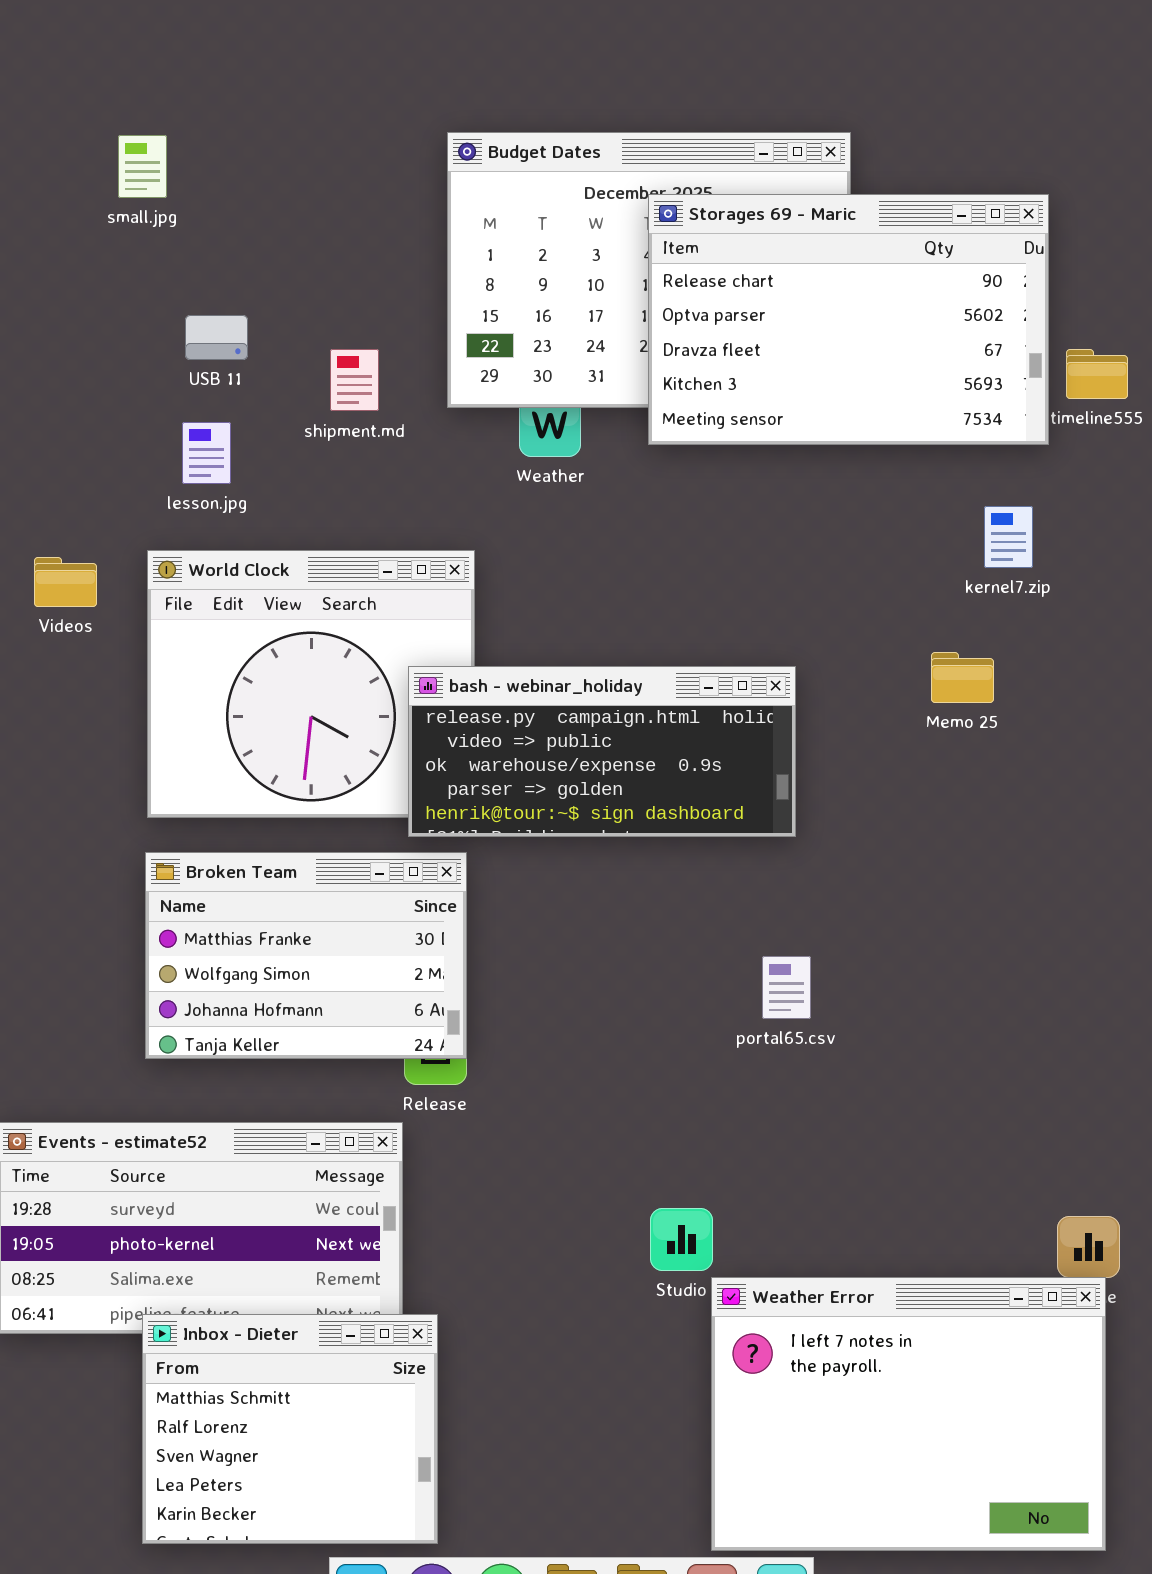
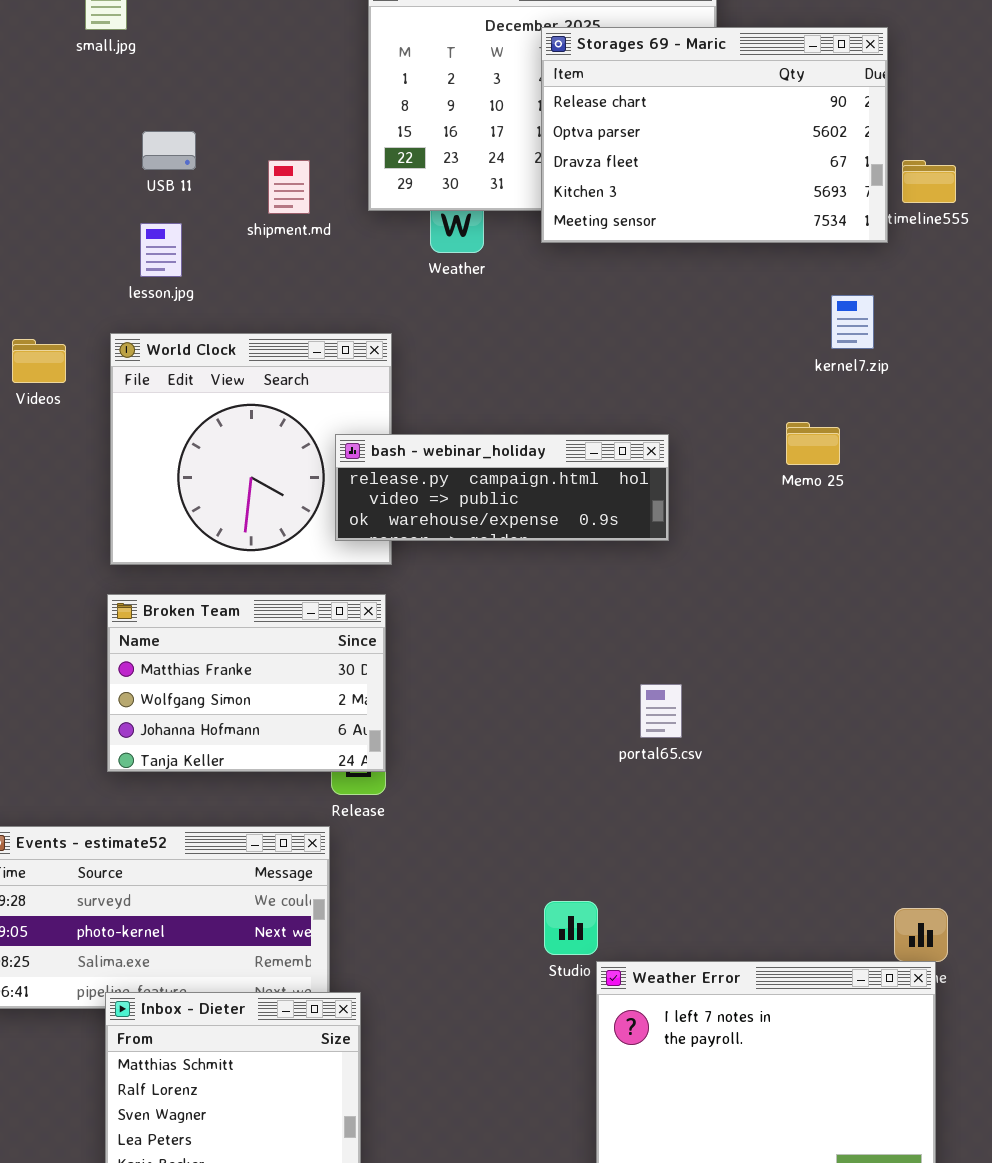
bash - webinar_holiday: [408,666,796,837] -> [335,434,669,541], resized

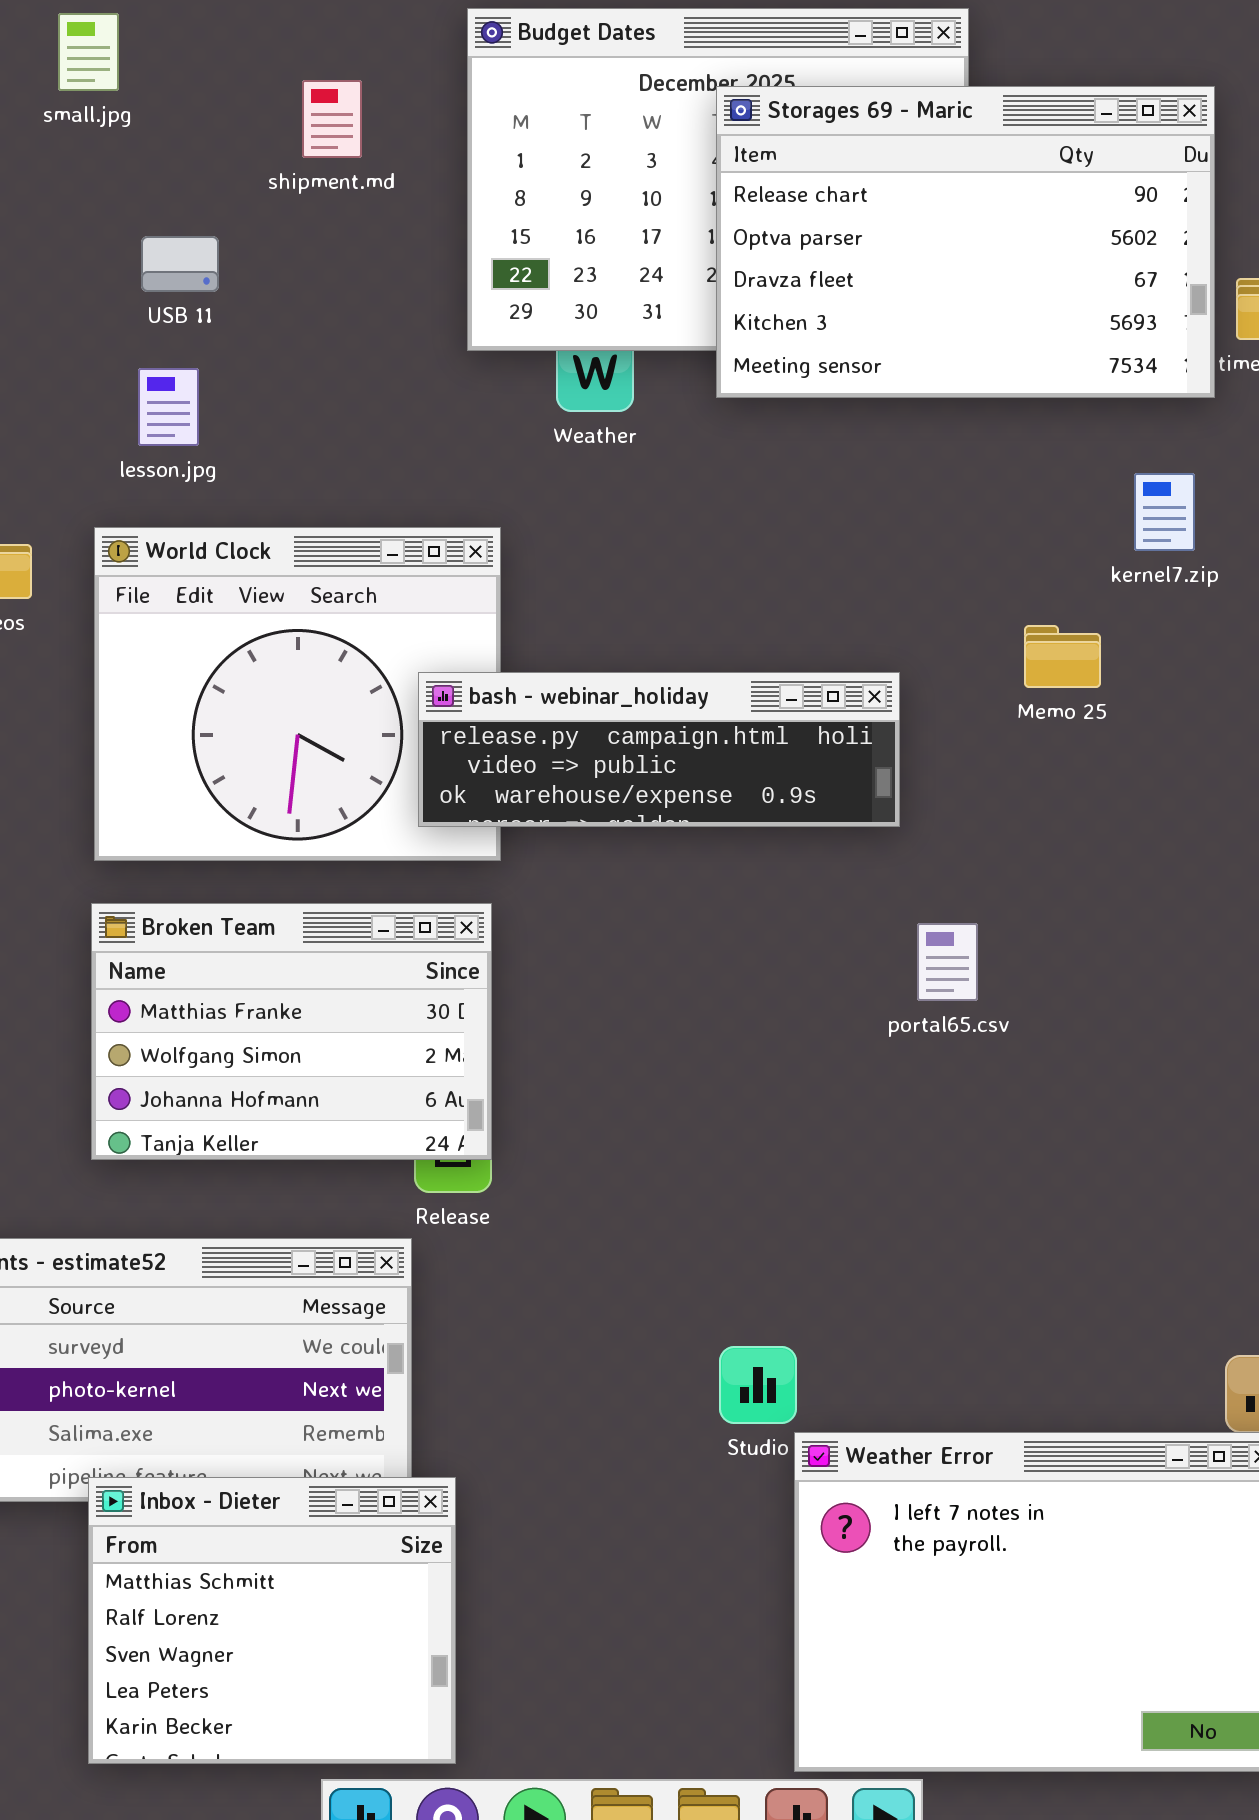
shipment.md: [268,160,310,214] -> [302,80,362,158], moved
Memo 25: [786,422,840,465] -> [1024,625,1101,688], moved
portal65.csv: [640,684,682,738] -> [917,923,978,1001], moved

